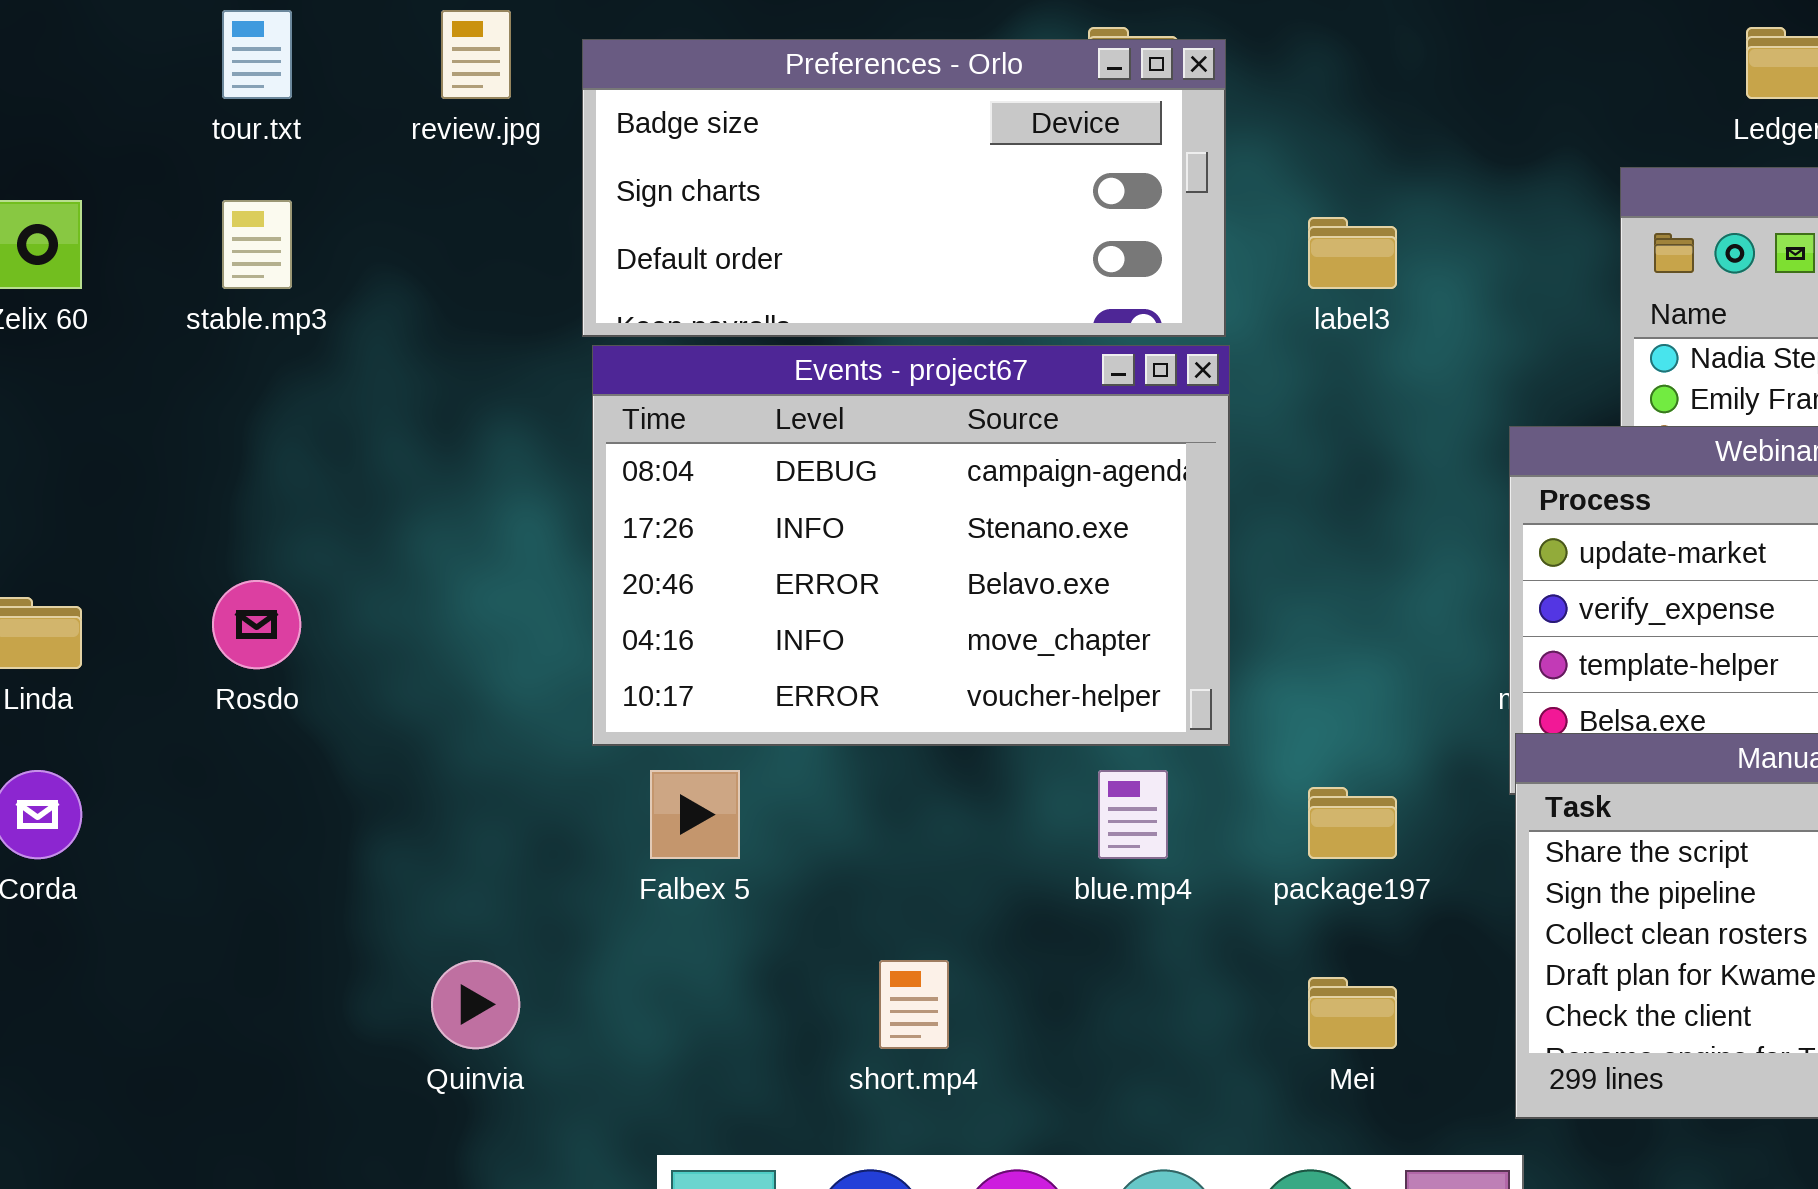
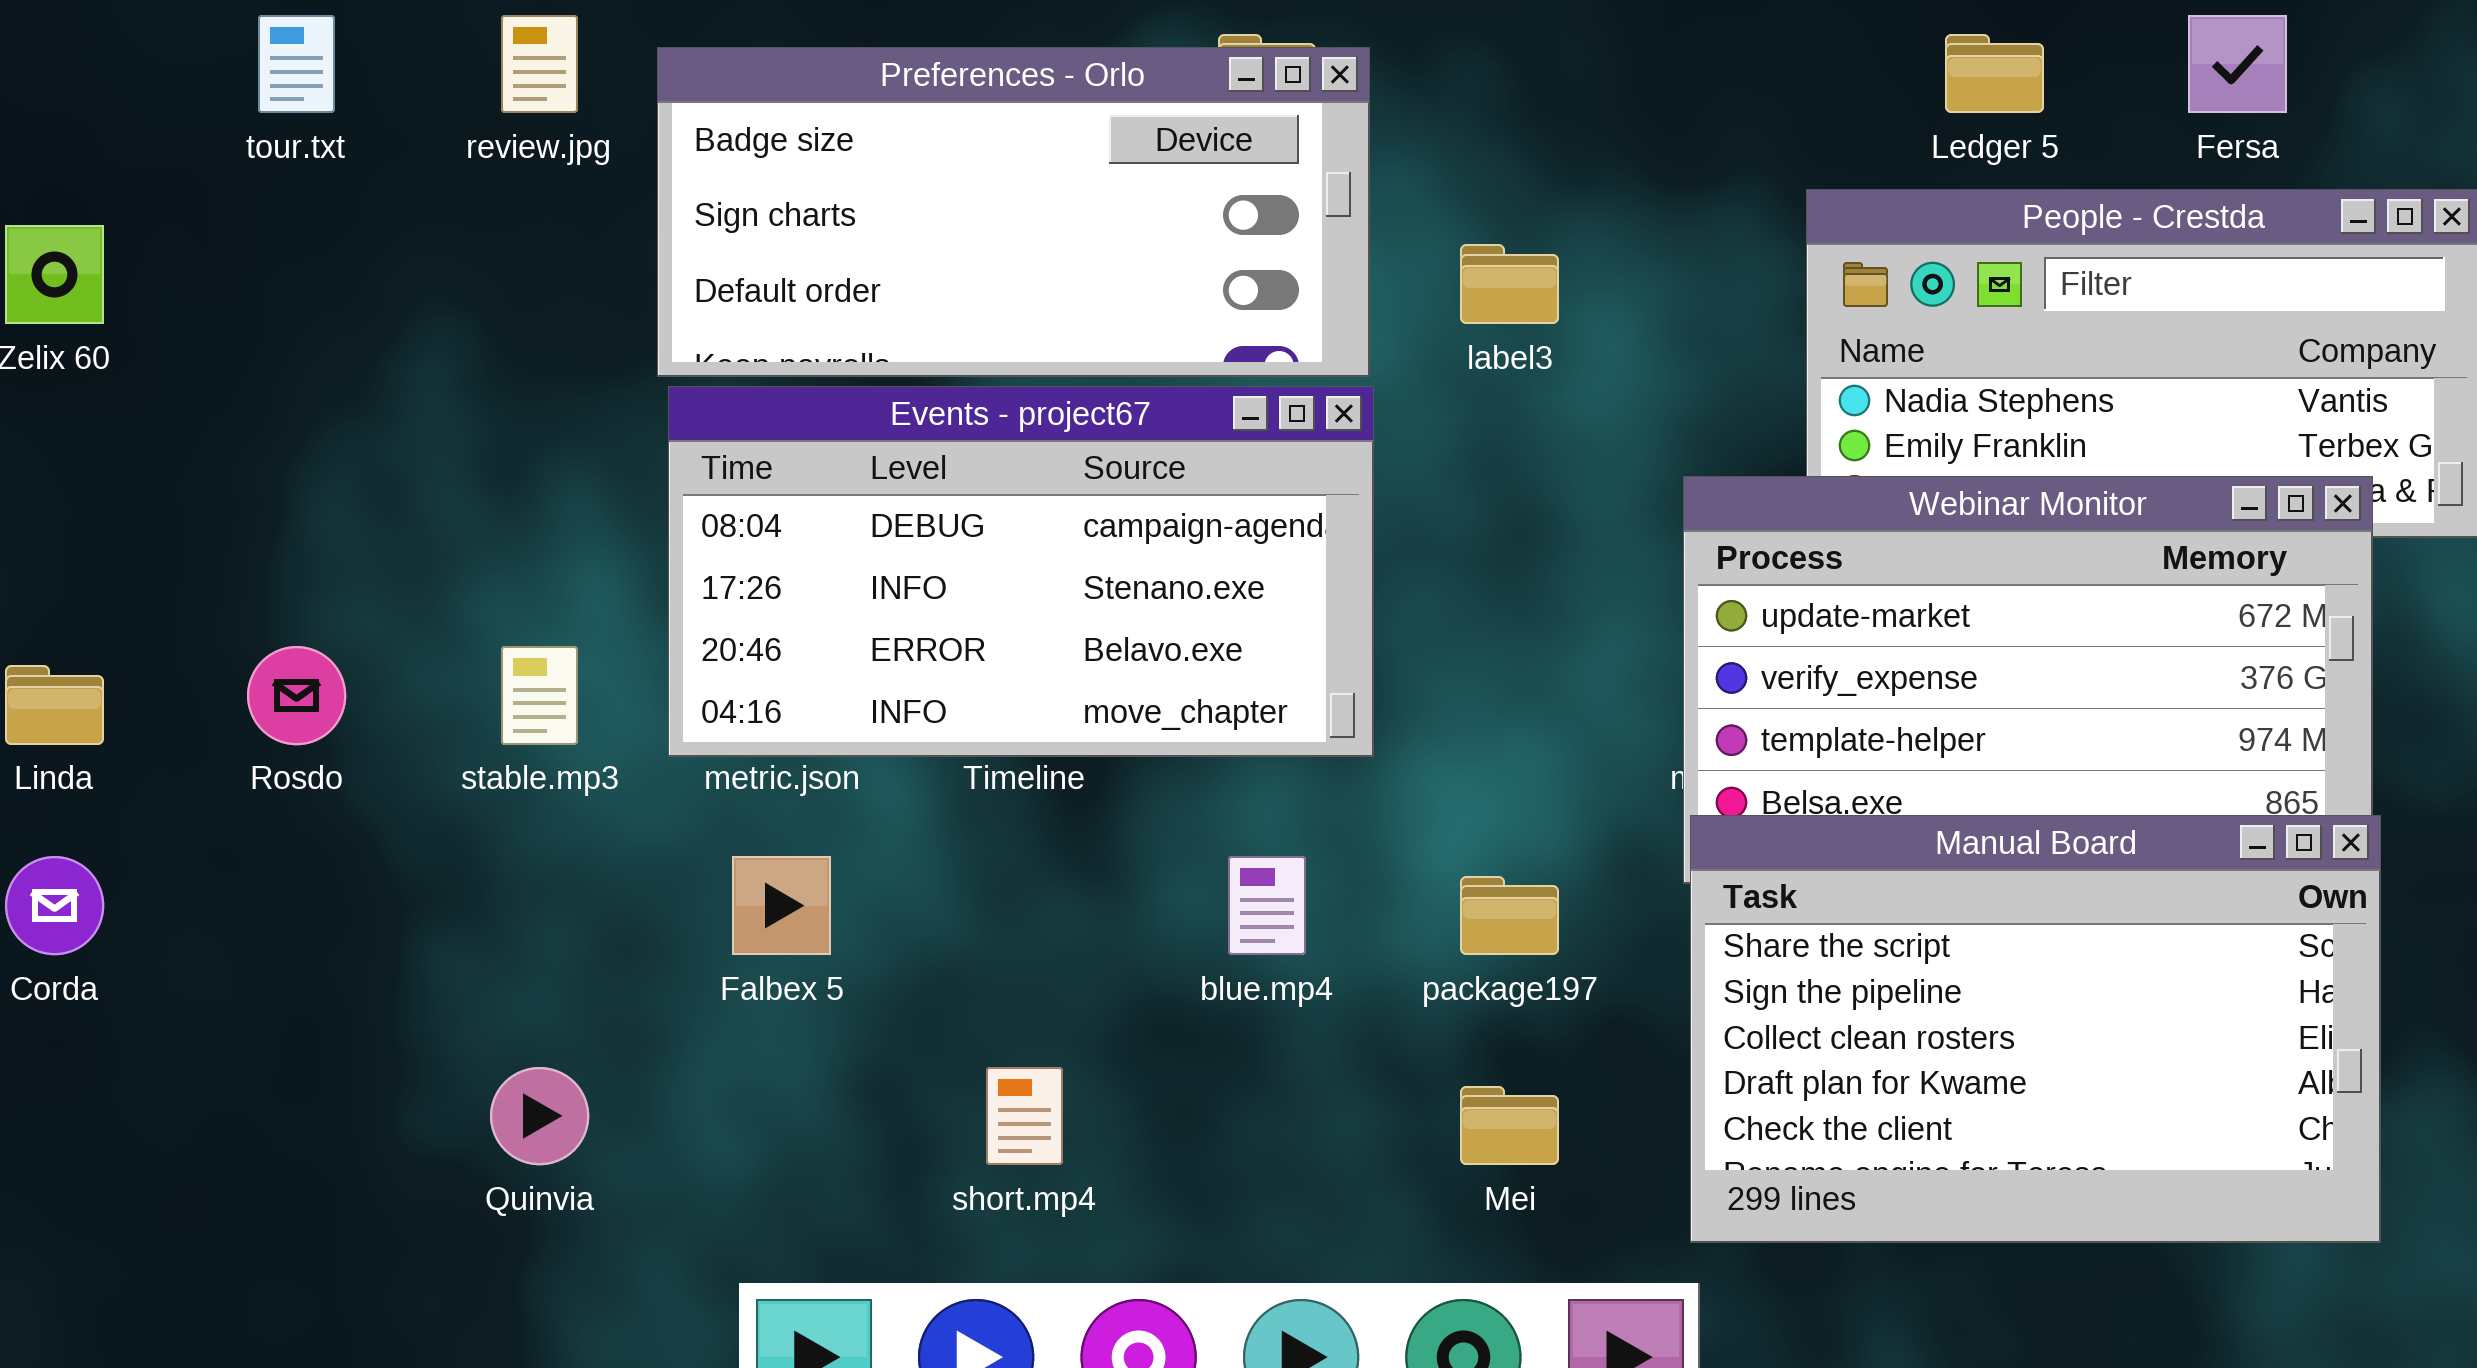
stable.mp3: [222,200,292,289] -> [501,646,578,745], moved
Events - project67: [592,345,1230,746] -> [668,386,1374,757], resized

